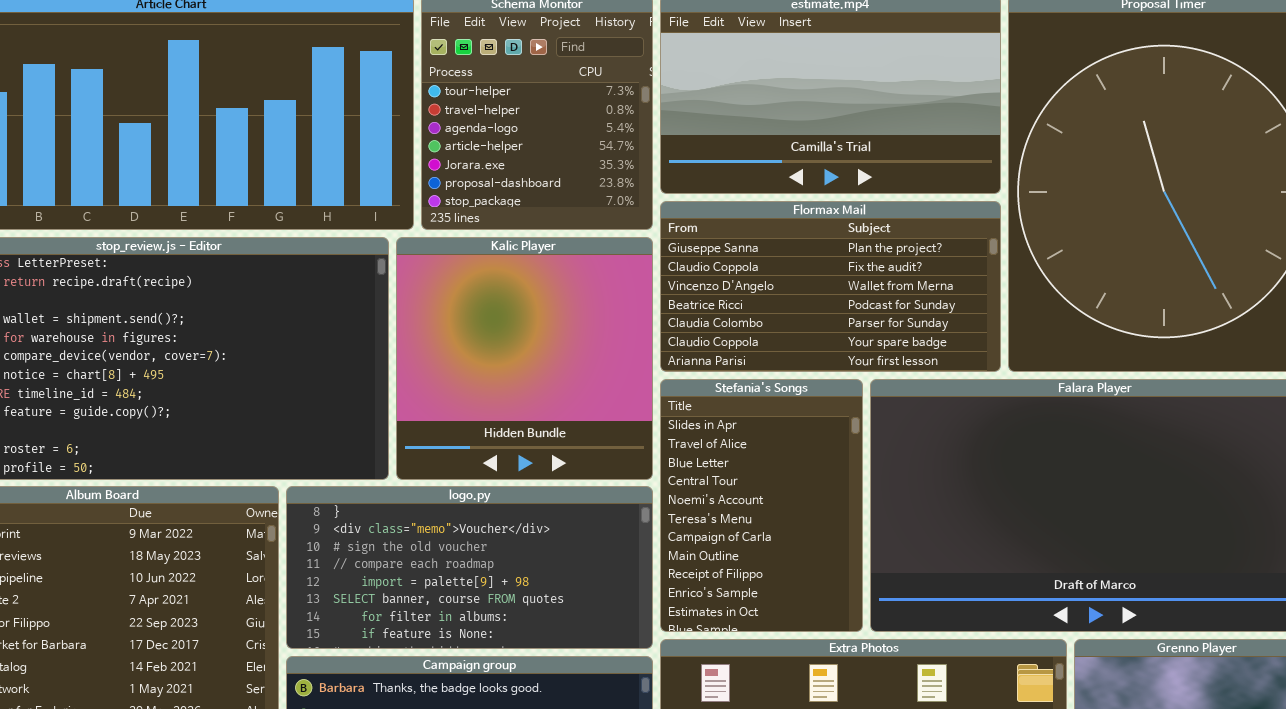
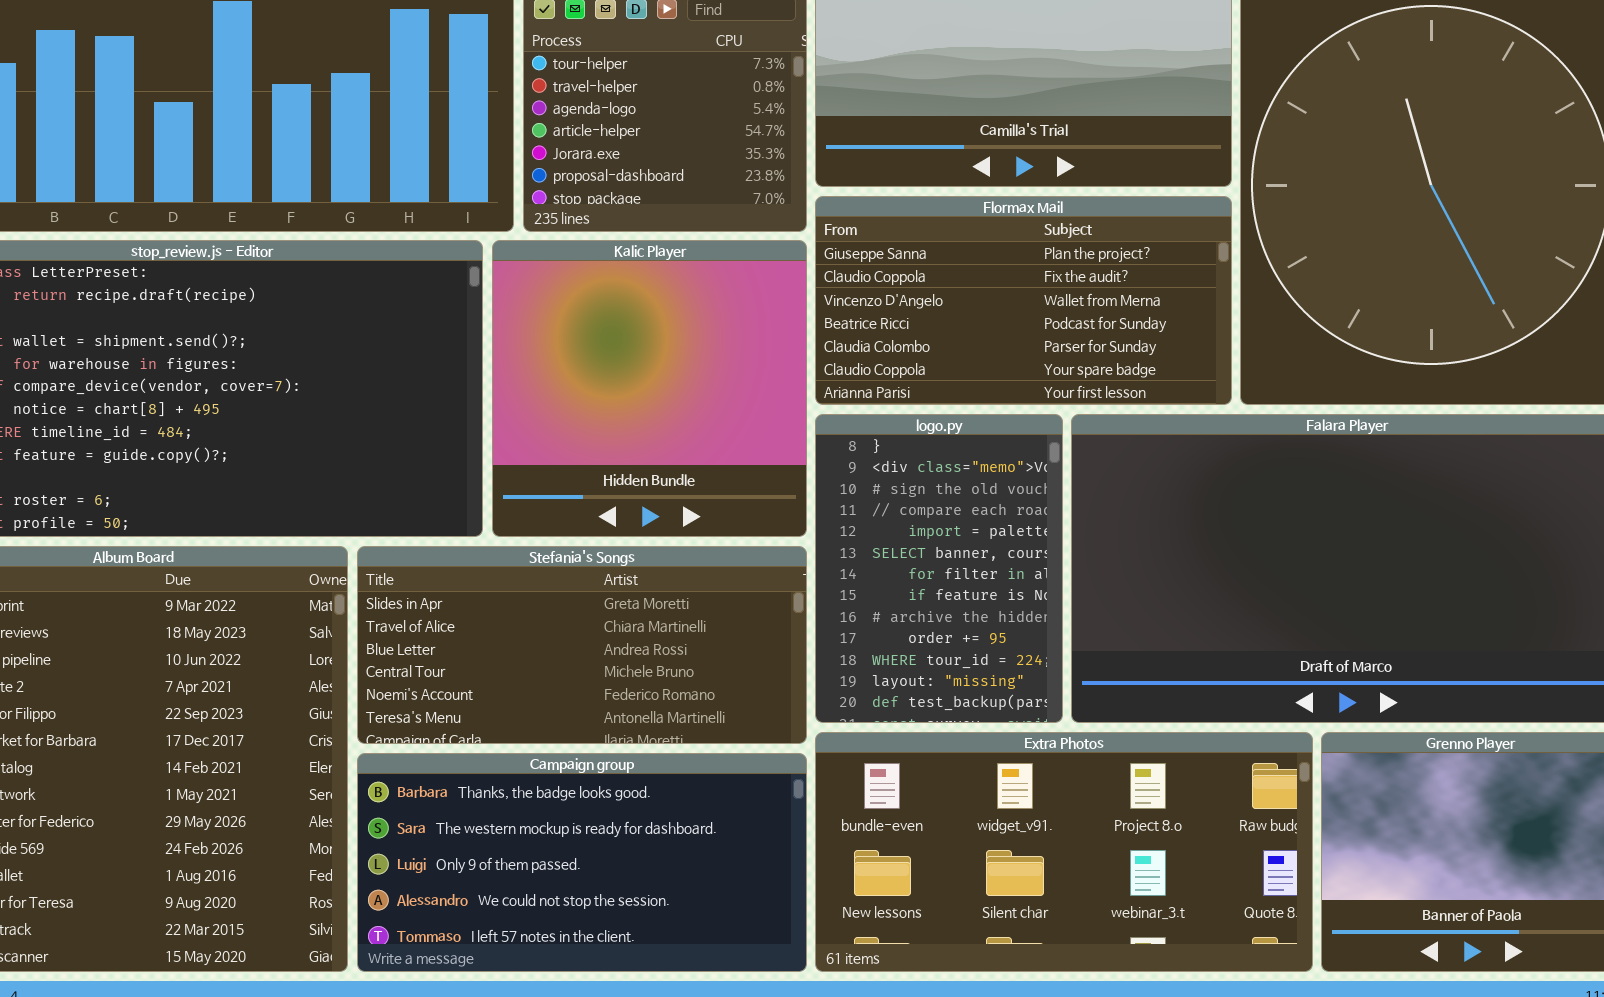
Stefania's Songs: [660,379,863,632] -> [357,546,807,744], moved, resized
logo.py: [286,486,653,649] -> [815,414,1063,723], moved, resized

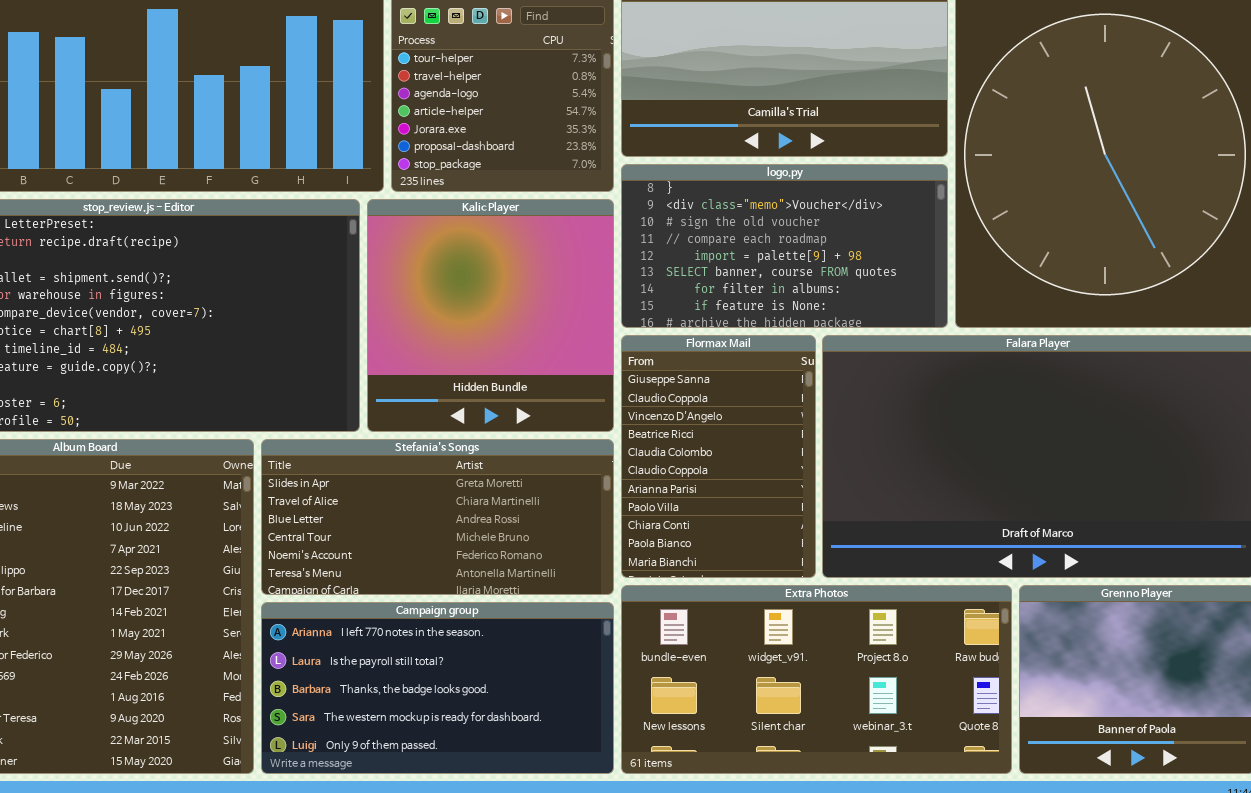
Flormax Mail: [815,196,1232,405] -> [621,335,816,578], moved, resized
logo.py: [815,414,1063,723] -> [621,164,948,328], moved, resized
Campaign group: [357,753,807,972] -> [261,602,614,774], scrolled up 2 rows

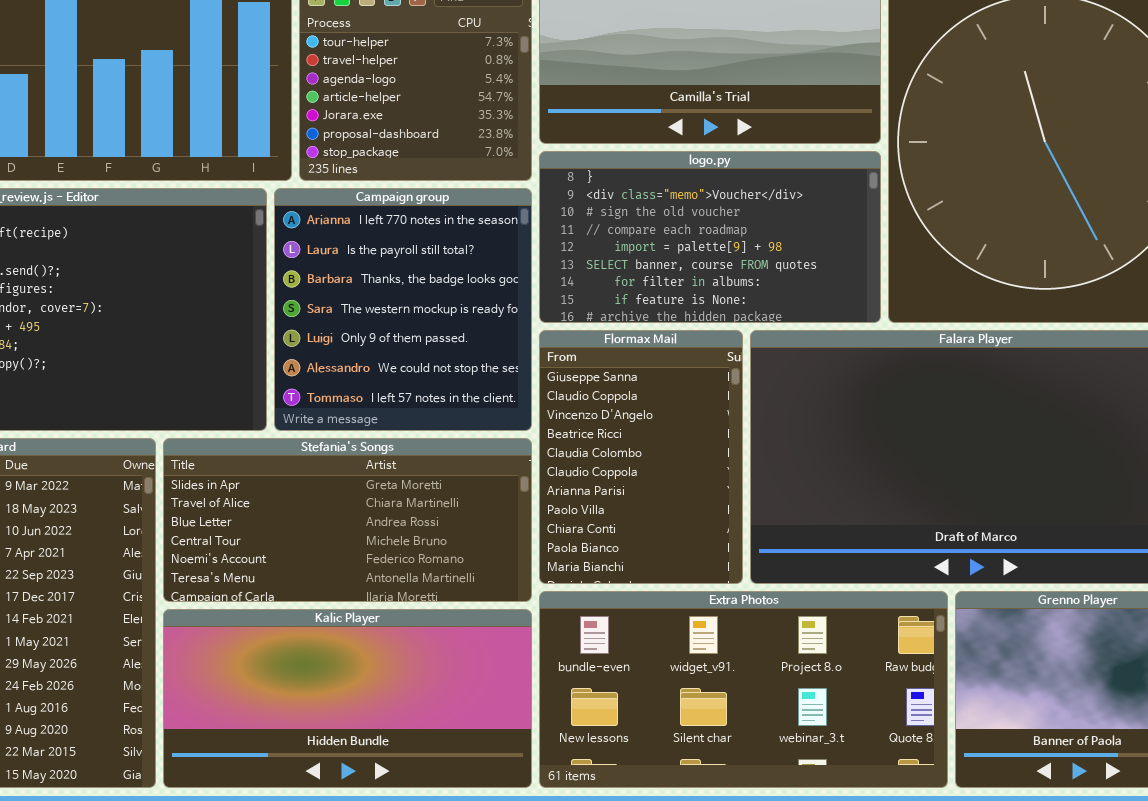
Kalic Player: [367,199,614,432] -> [163,609,532,788], moved, resized
Campaign group: [261,602,614,774] -> [274,188,532,431], moved, resized

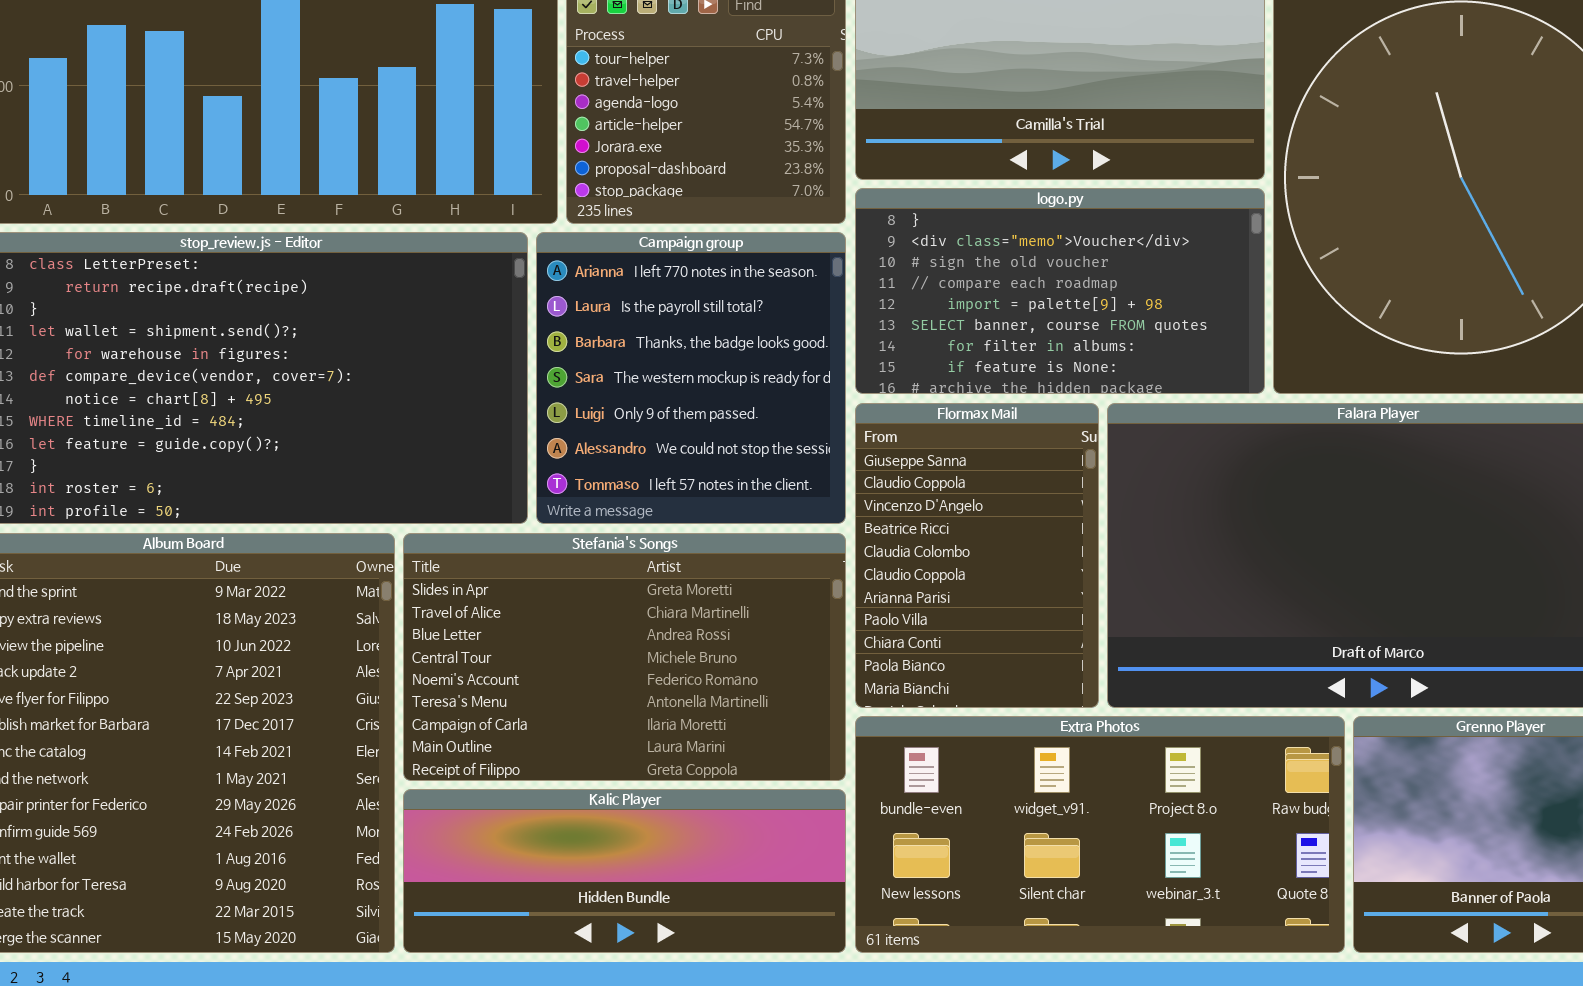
Stefania's Songs: [163,438,532,602] -> [403,533,846,781], resized
Kalic Player: [163,609,532,788] -> [403,789,846,953], resized

